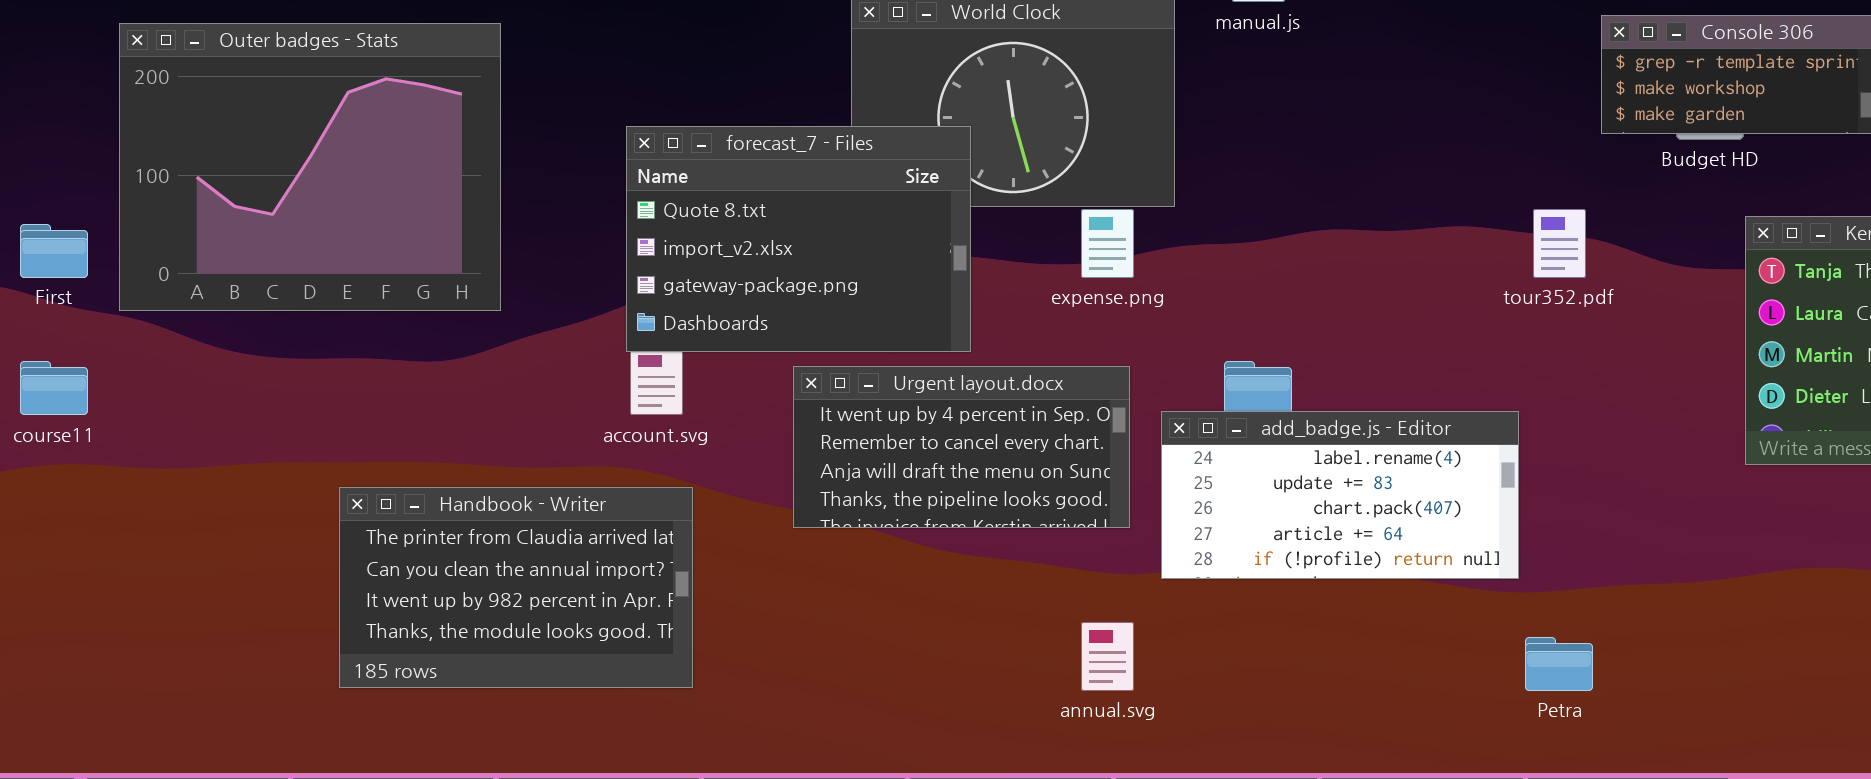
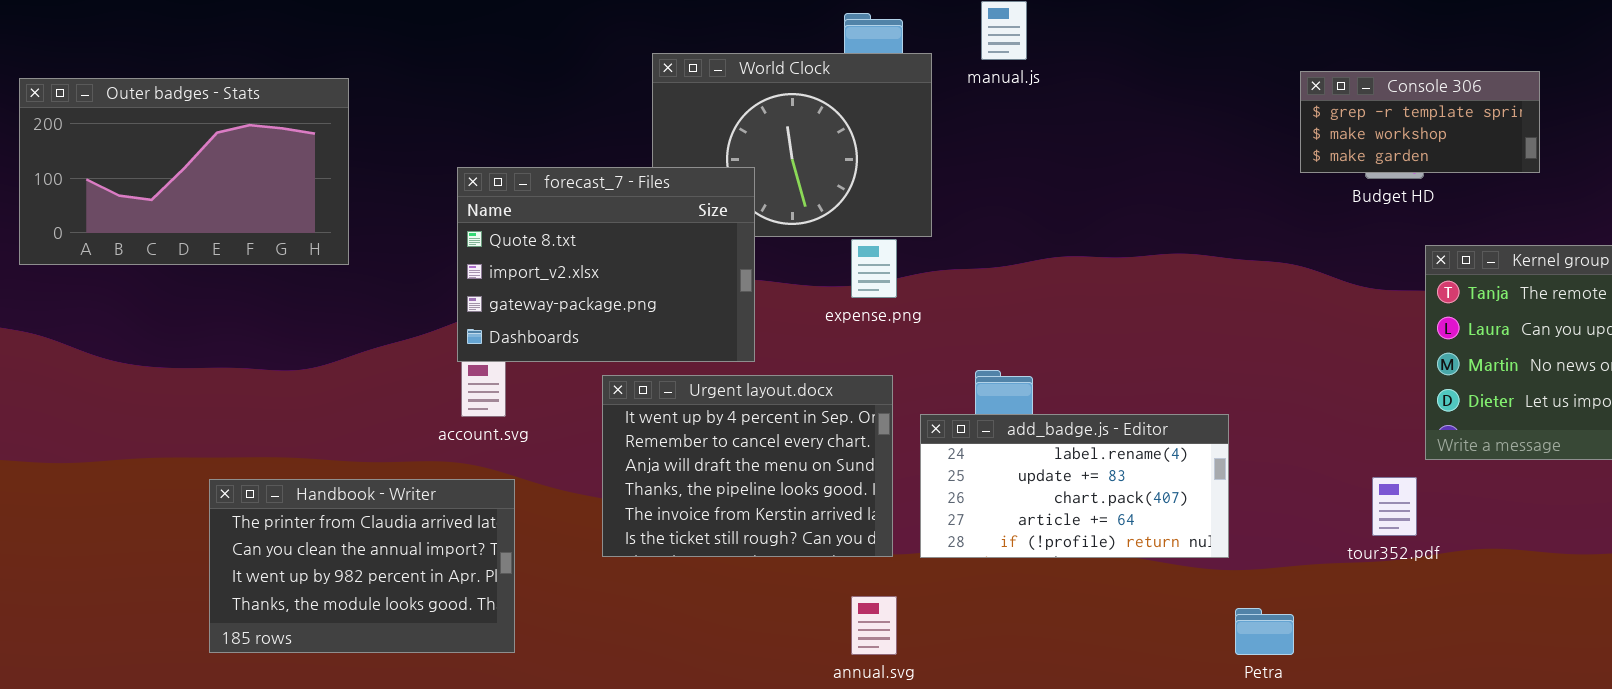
Outer badges - Stats: [119,23,501,311] -> [19,78,349,265], resized
tour352.pdf: [1533,209,1586,278] -> [1372,477,1417,536], moved
Urgent layout.docx: [793,366,1130,528] -> [602,375,893,557], resized

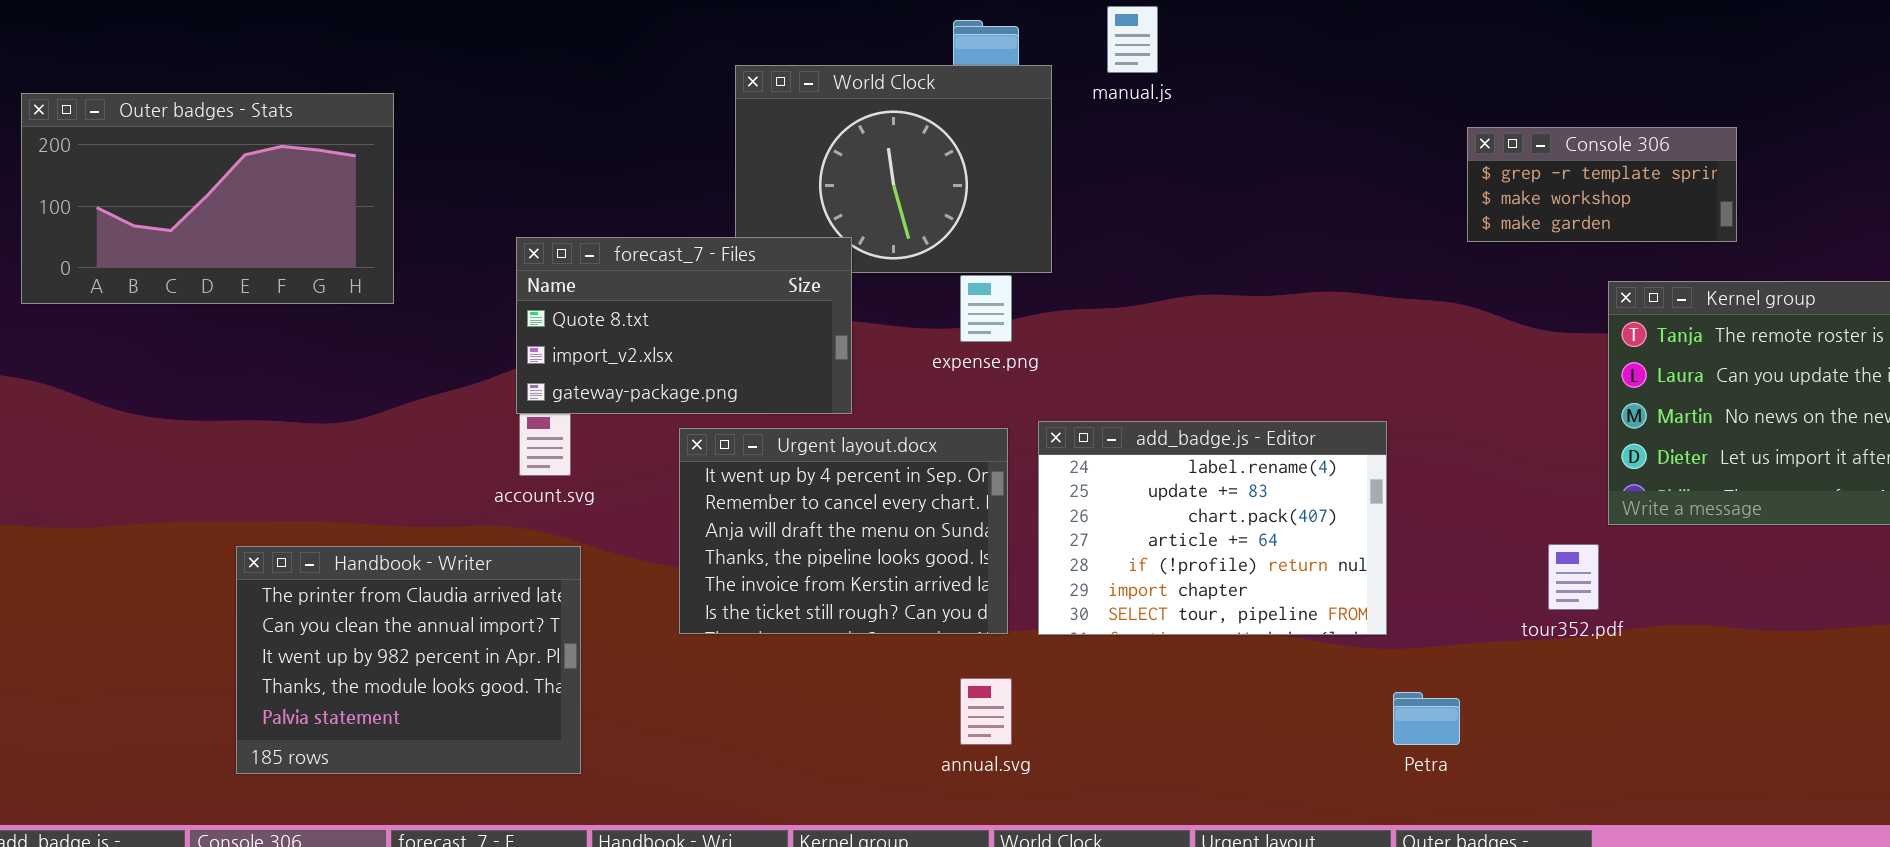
Console 306: [1300,71,1540,173] -> [1467,127,1737,242], moved
forecast_7 - Files: [457,167,755,362] -> [516,237,852,414], resized
add_badge.js - Editor: [920,414,1229,558] -> [1038,421,1387,635], resized
Handbook - Writer: [209,479,515,653] -> [236,546,581,774], resized

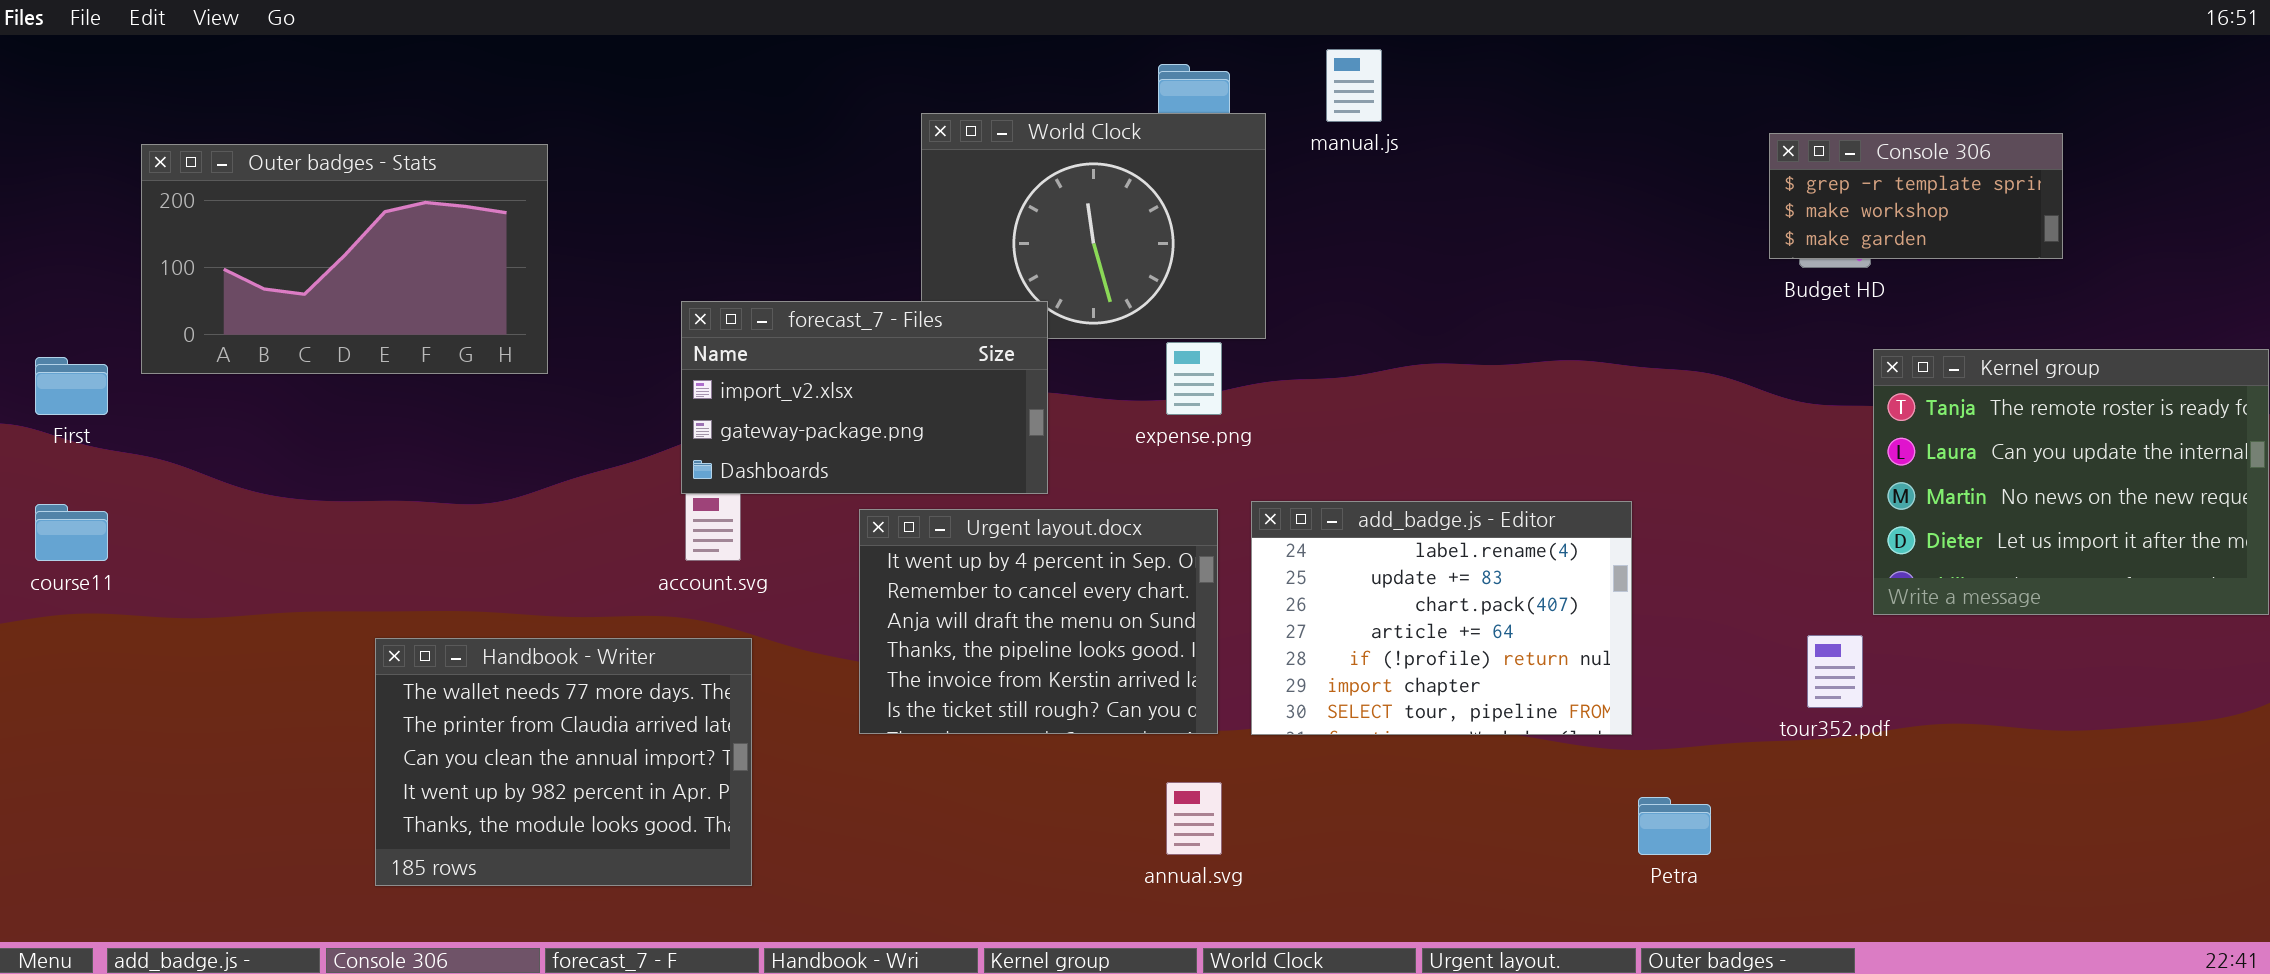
Console 306: [1467,127,1737,242] -> [1769,133,2063,259], moved
forecast_7 - Files: [516,237,852,414] -> [681,301,1048,494], scrolled down 1 row
Handbook - Writer: [236,546,581,774] -> [375,638,752,886], scrolled up 1 row

